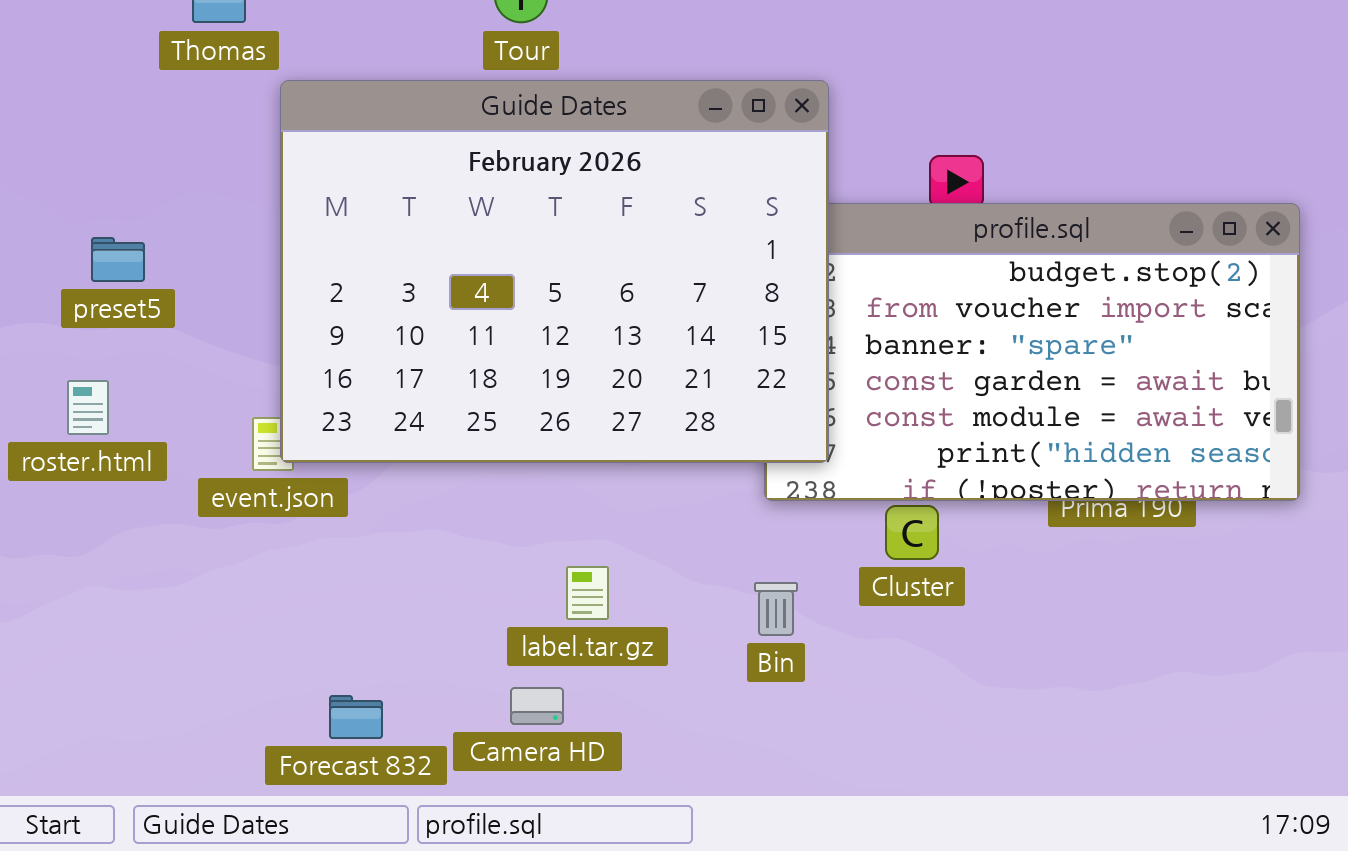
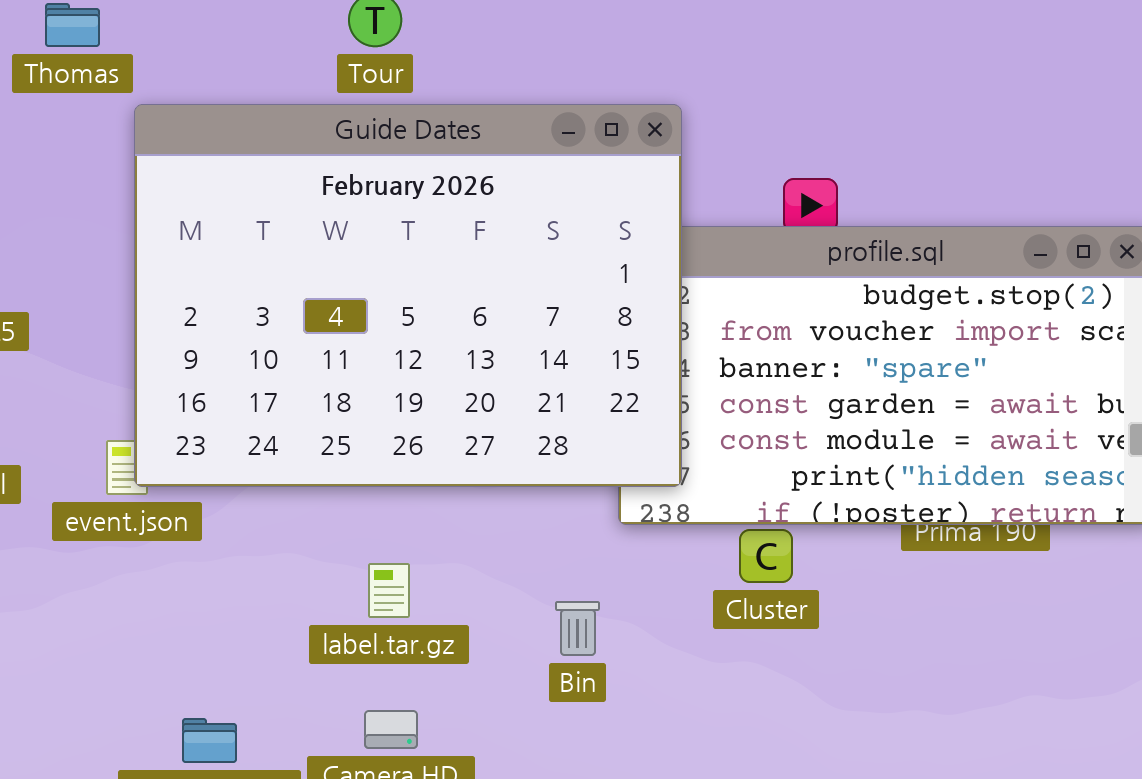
label.tar.gz: [566,566,609,620] -> [368,563,410,618], moved
Bin: [754,582,798,636] -> [555,601,600,656], moved

